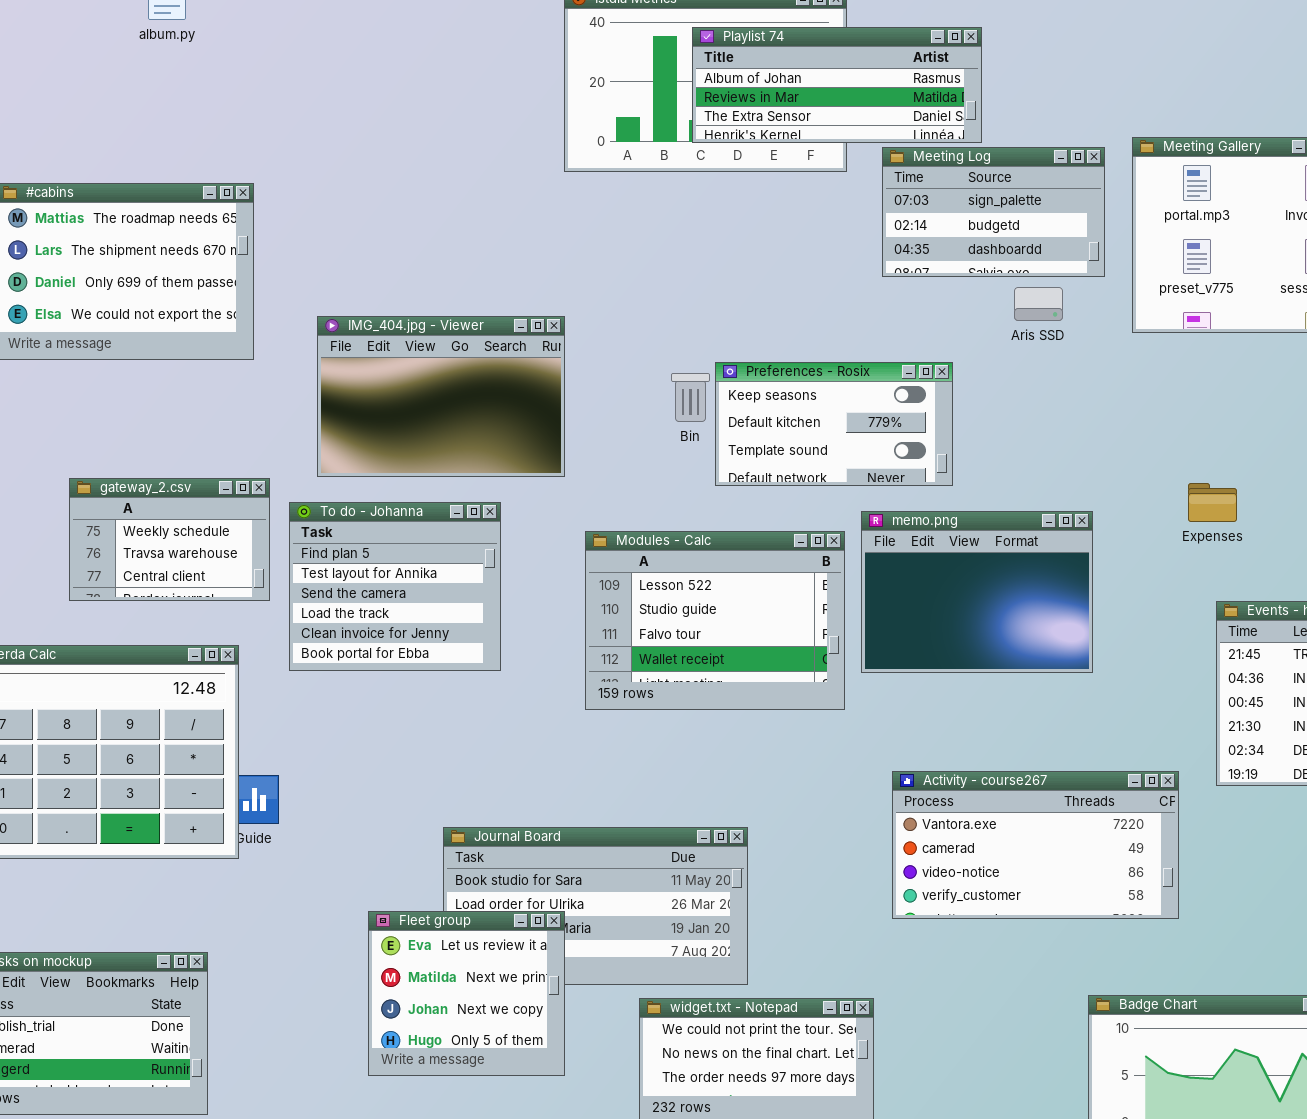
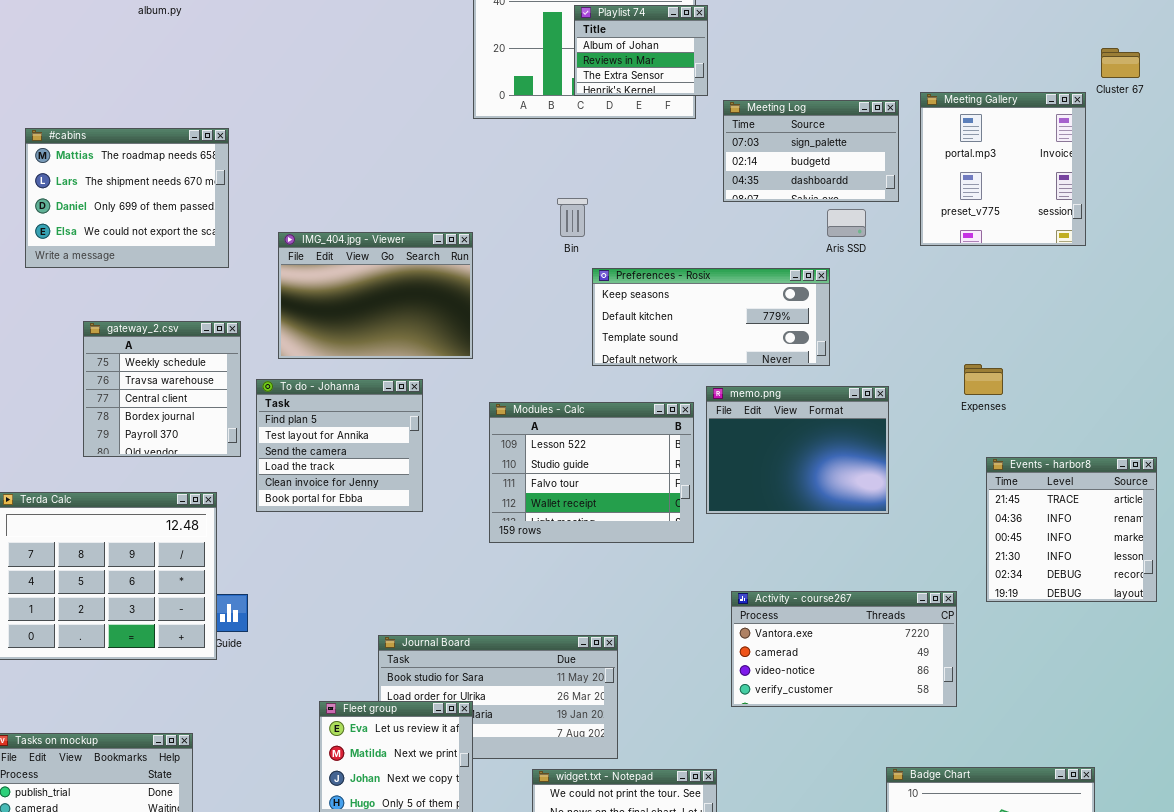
Playlist 74: [692,27,982,143] -> [574,5,708,96], resized
Preferences - Rosix: [715,362,953,486] -> [592,268,830,366], resized
Bin: [671,373,710,422] -> [557,198,588,237], moved
gateway_2.csv: [69,478,270,601] -> [83,321,241,457], resized

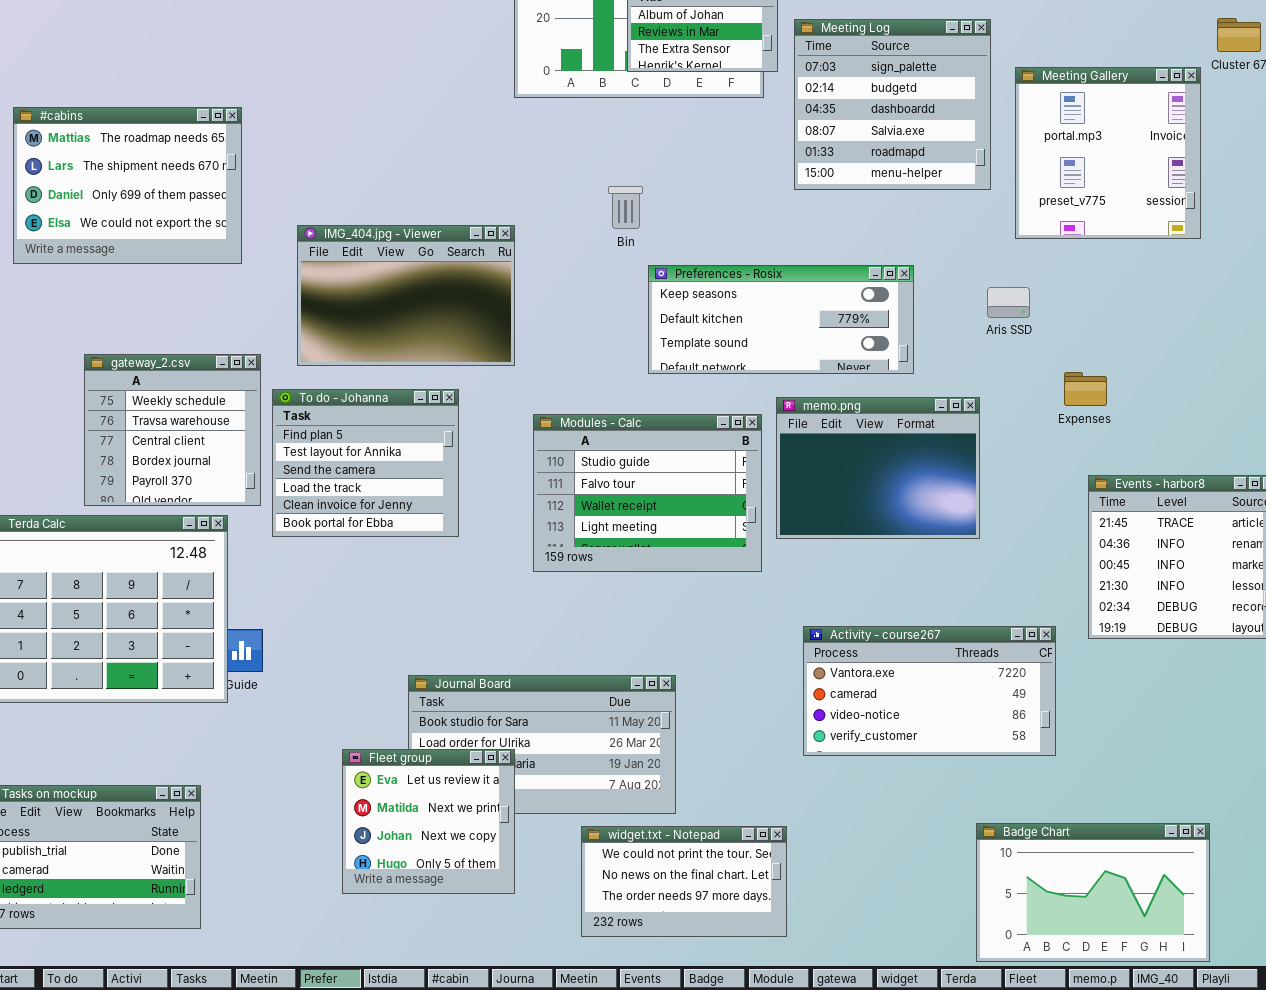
Meeting Log: [723,100,899,202] -> [794,19,991,190], resized
Aris SSD: [827,209,866,237] -> [987,287,1030,318], moved
gateway_2.csv: [83,321,241,457] -> [84,354,261,506], moved
Modules - Calc: [489,402,694,543] -> [533,414,762,572], scrolled down 1 row

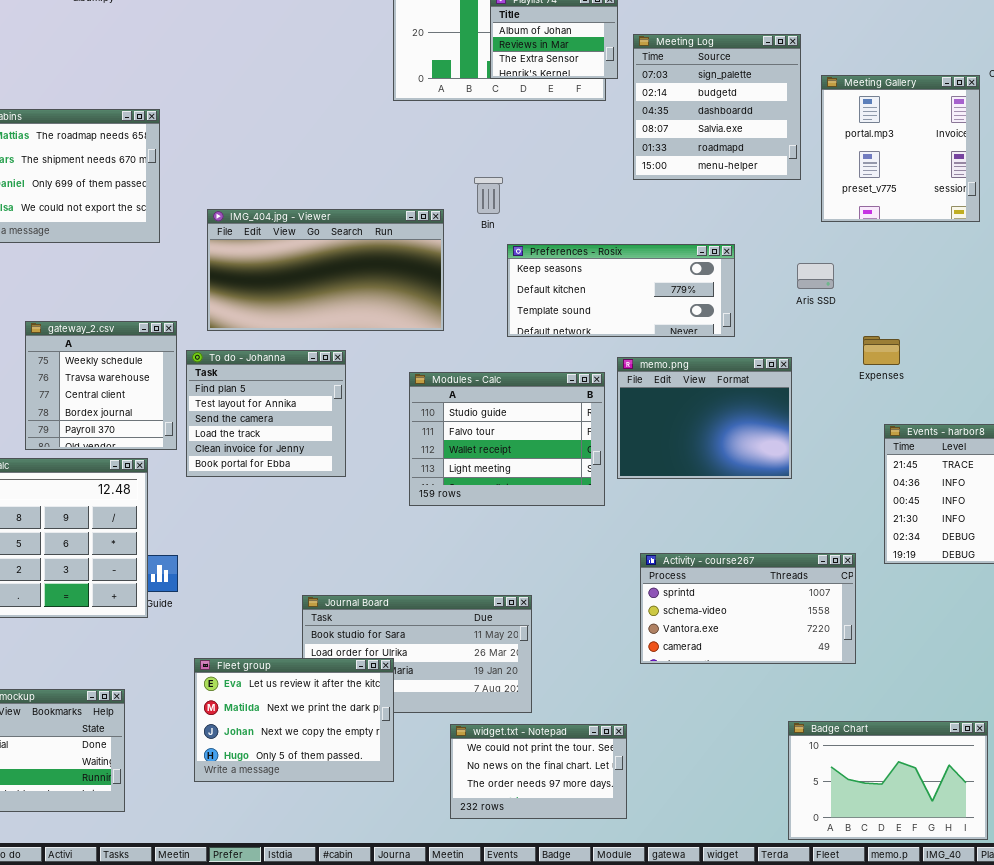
IMG_404.jpg - Viewer: [297,225,515,366] -> [207,209,444,331], resized
Activity - course267: [803,626,1056,756] -> [640,553,856,664], scrolled up 2 rows
Fleet group: [342,749,515,894] -> [194,658,394,782], resized

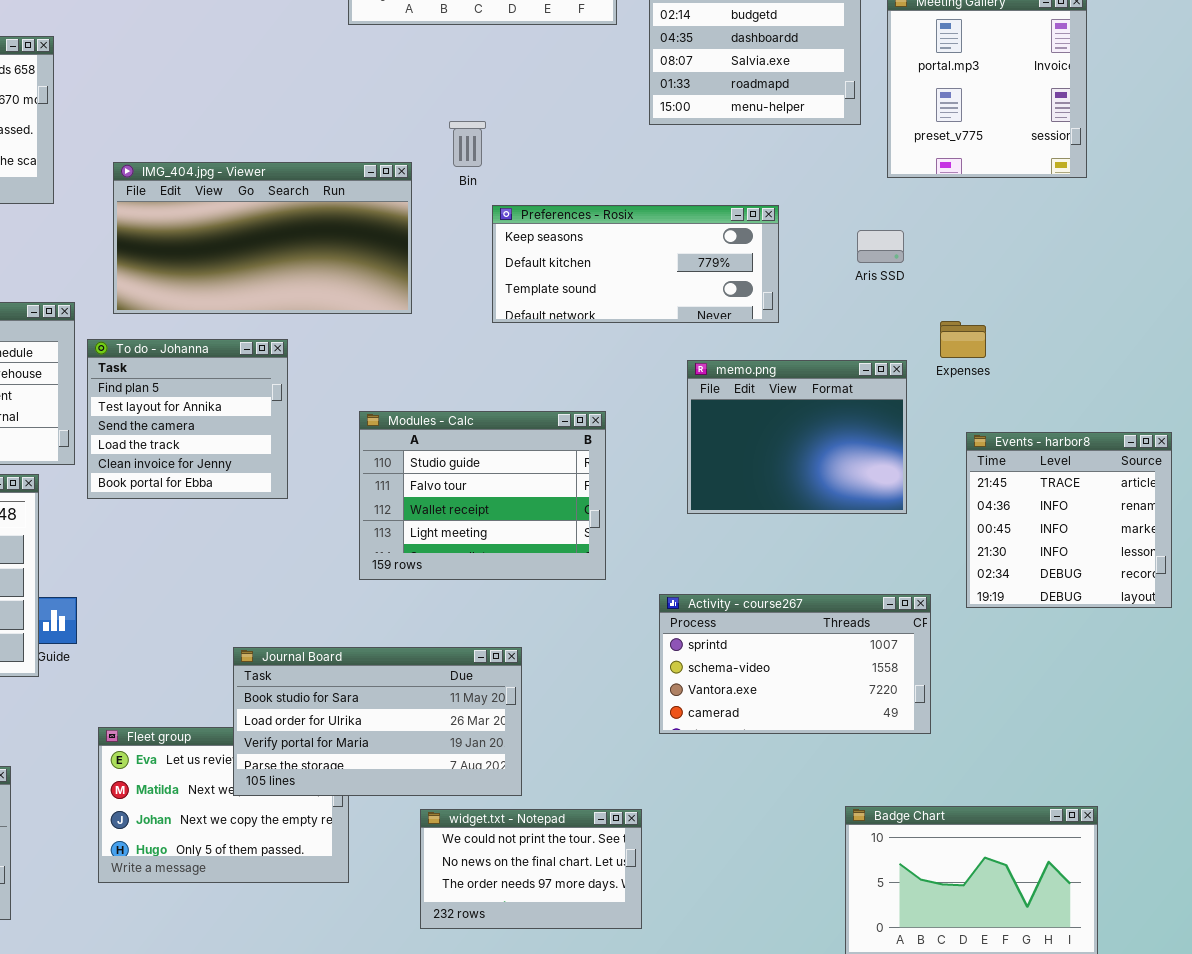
memo.png: [617,357,792,479] -> [687,360,907,514], moved
Modules - Calc: [409,372,605,506] -> [359,411,606,580], moved
Journal Board: [302,595,532,713] -> [233,647,522,796], raised

